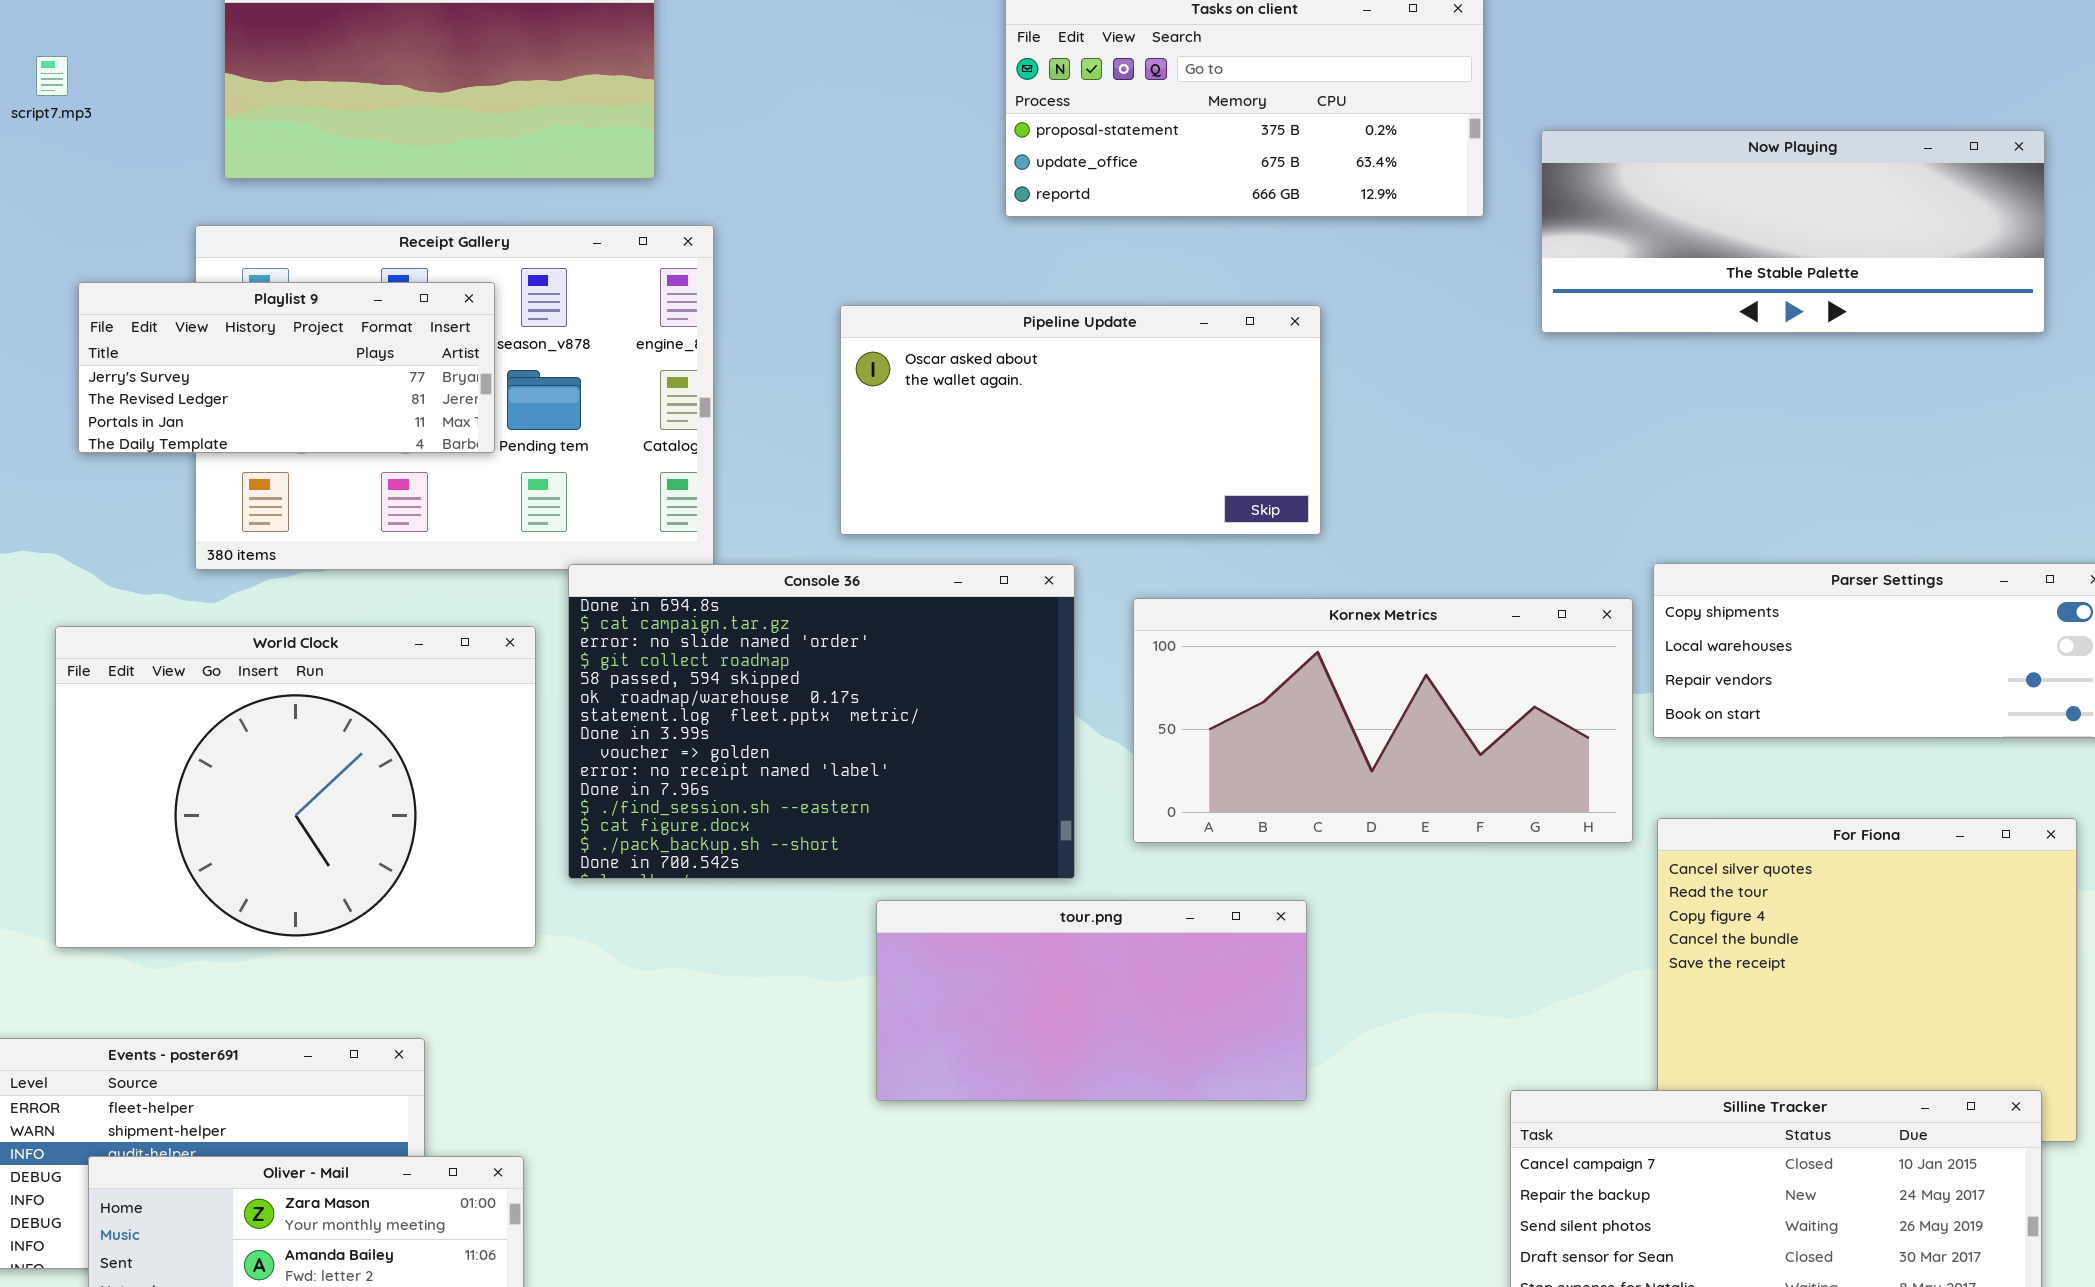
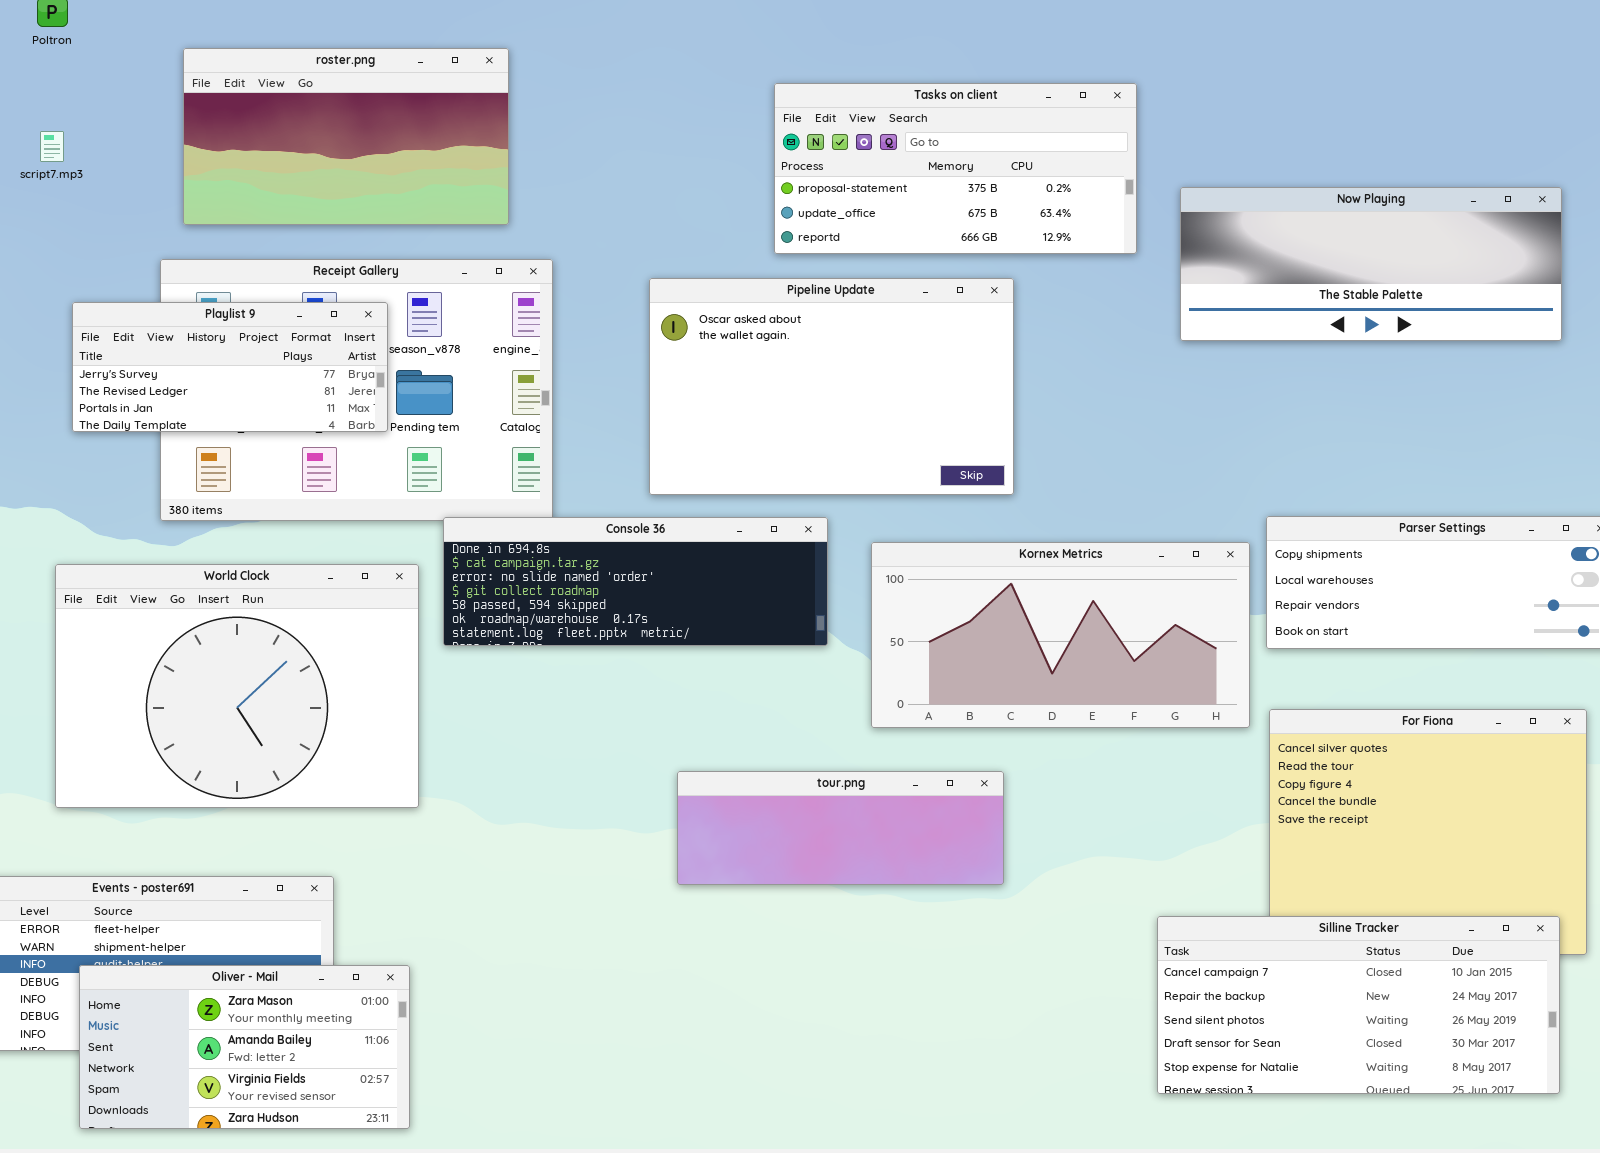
Pipeline Update: [840,305,1321,535] -> [649,278,1014,495], resized
Console 36: [568,564,1075,879] -> [443,517,828,646], resized
tour.png: [876,900,1307,1101] -> [677,771,1004,885], resized

